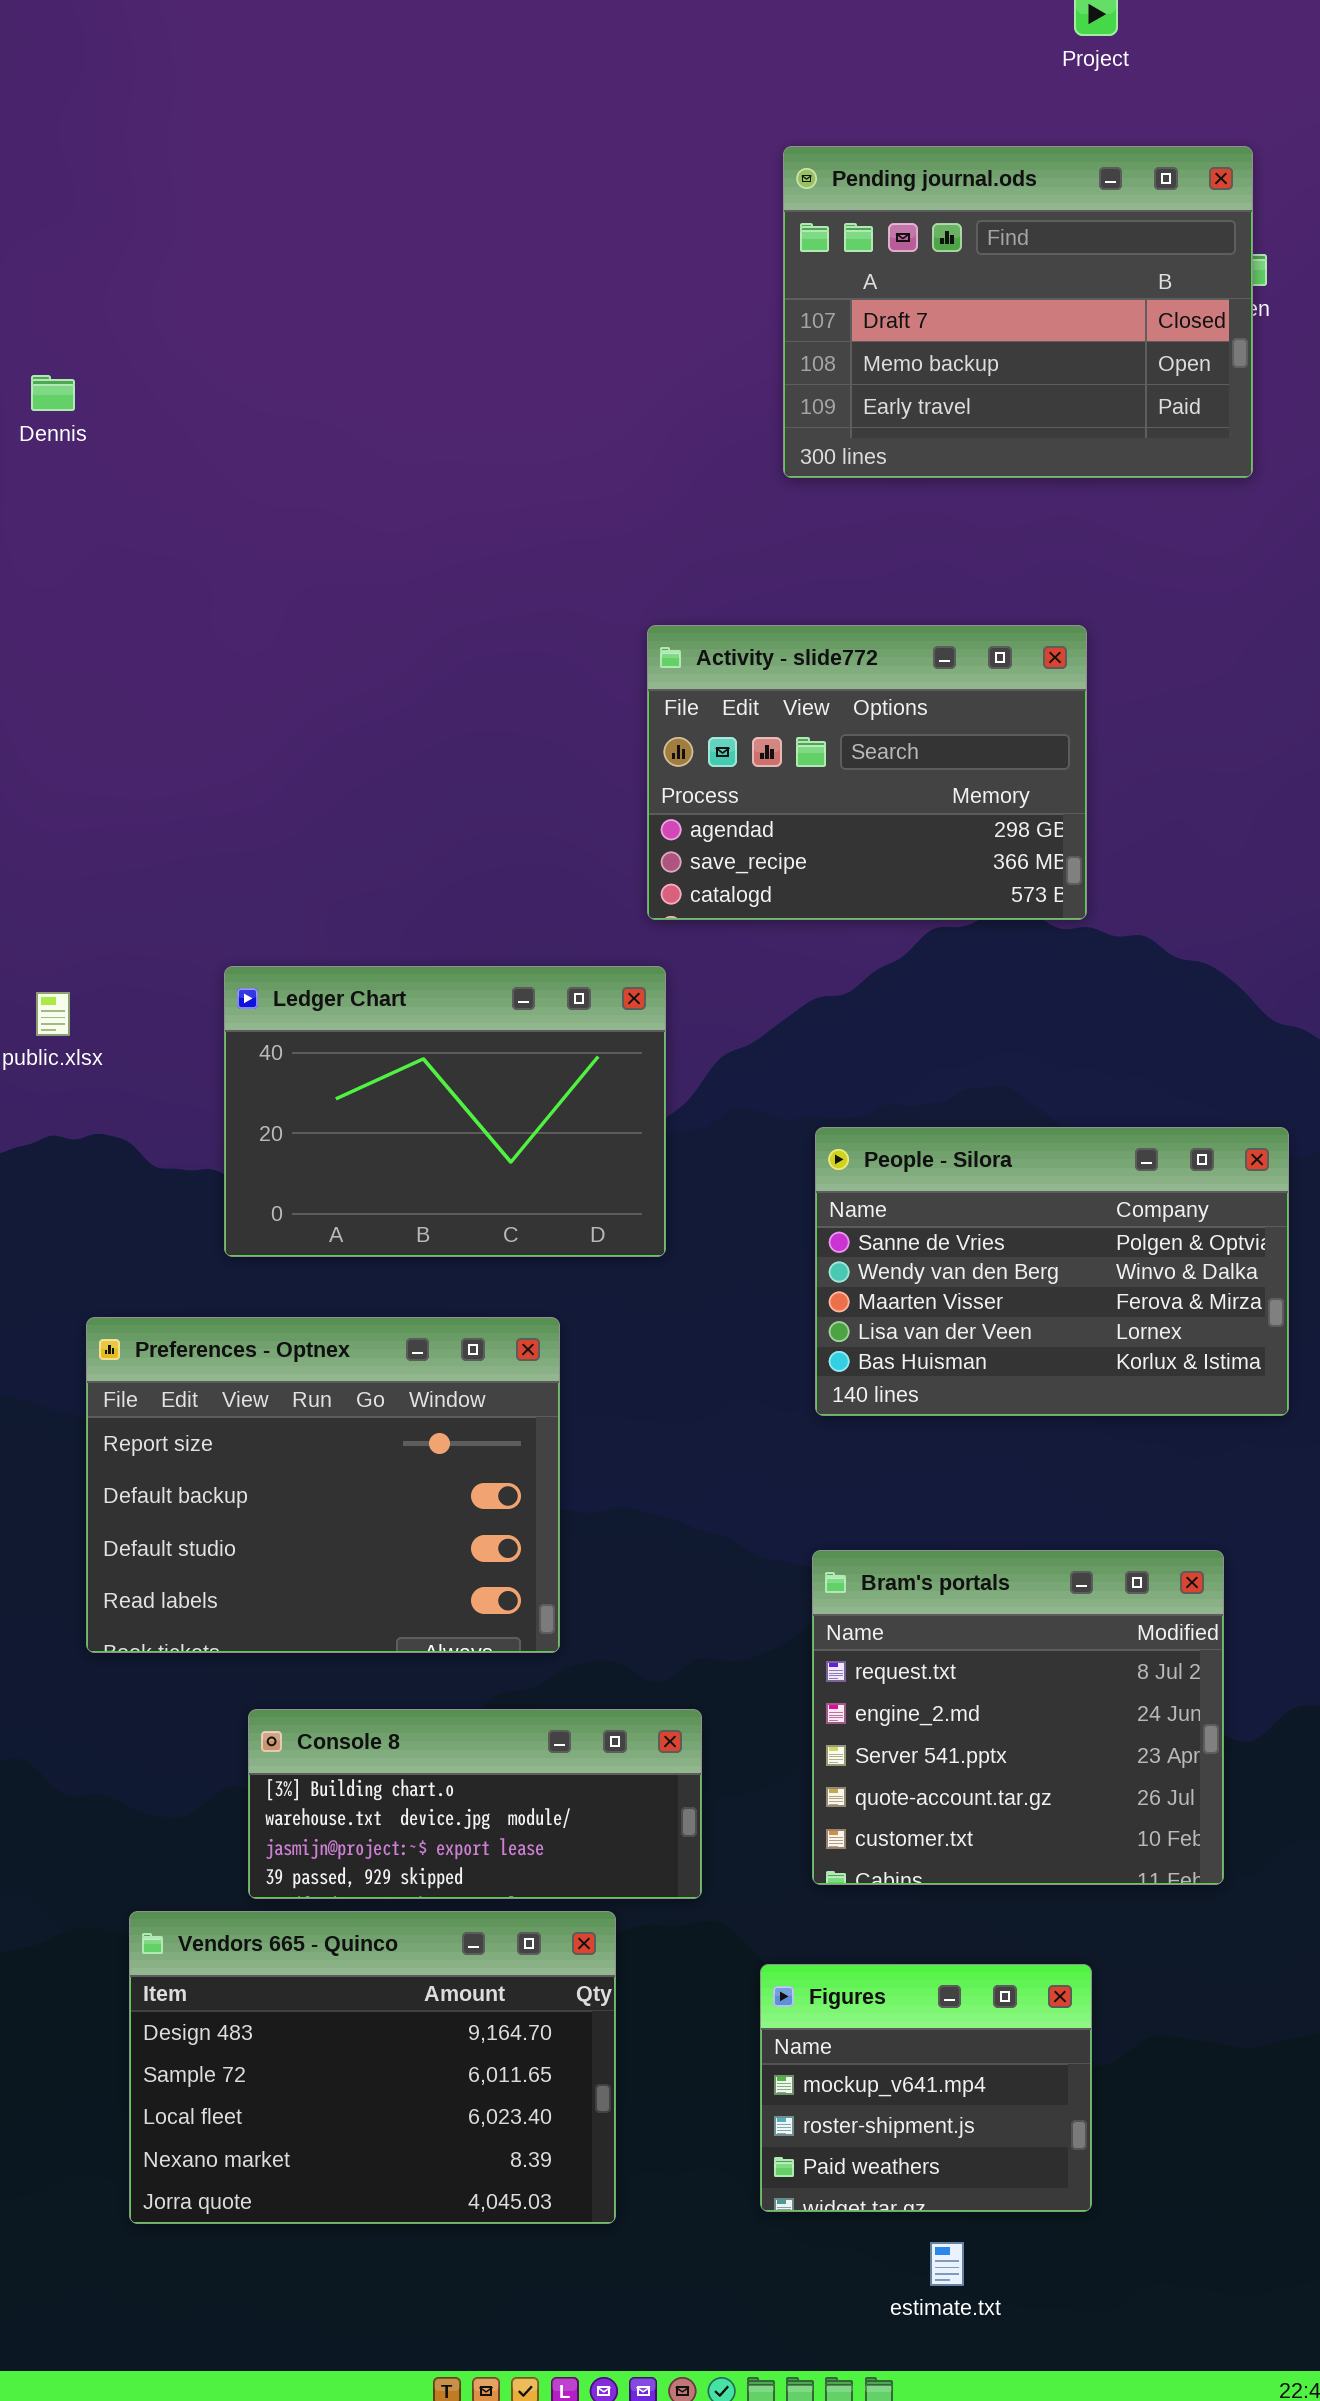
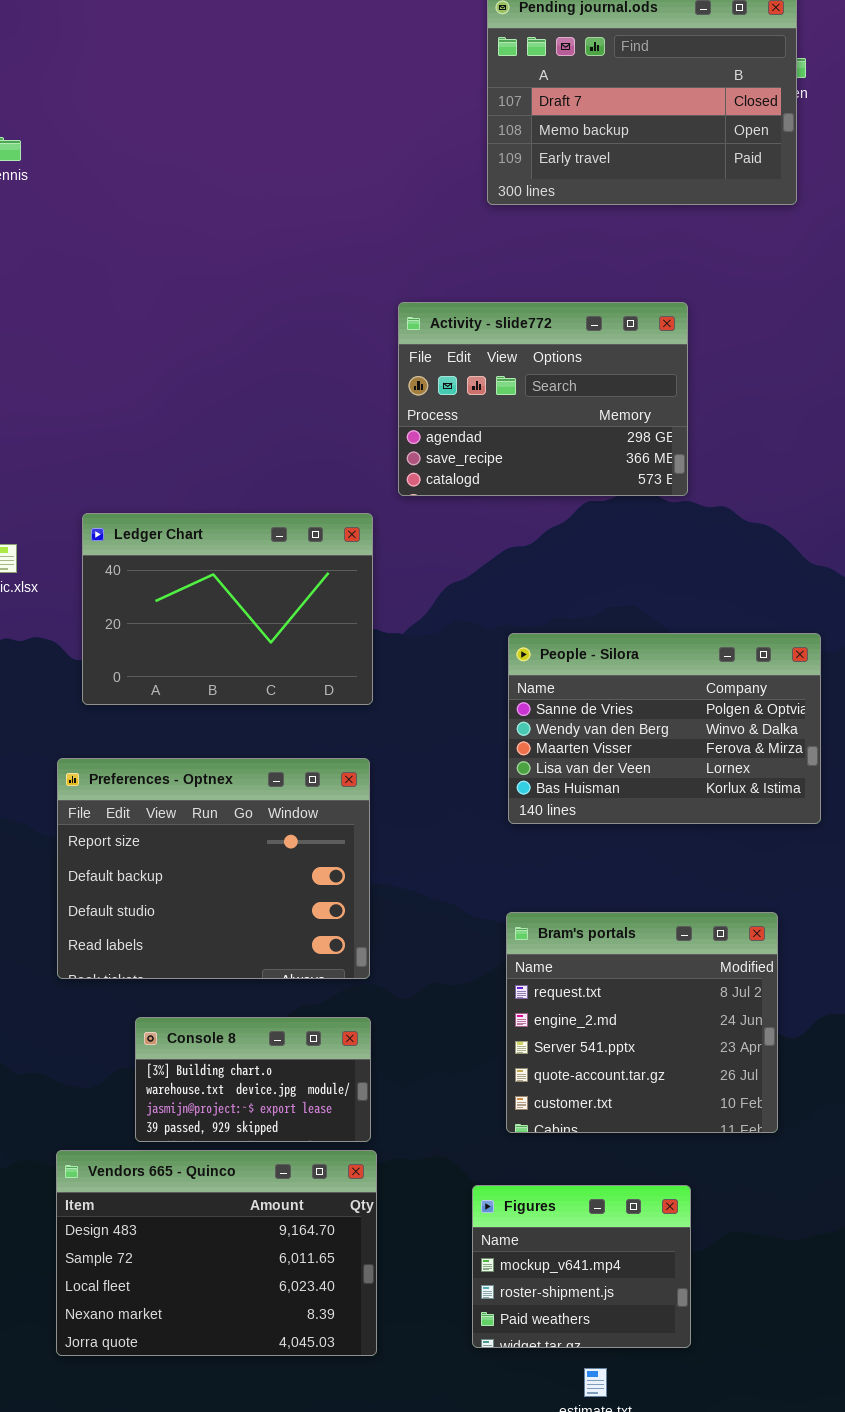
Ledger Chart: [224,966,666,1257] -> [82,513,373,705], moved
Preferences - Optnex: [86,1317,560,1653] -> [57,758,370,979], moved
Console 8: [248,1709,702,1899] -> [135,1017,371,1142], resized

